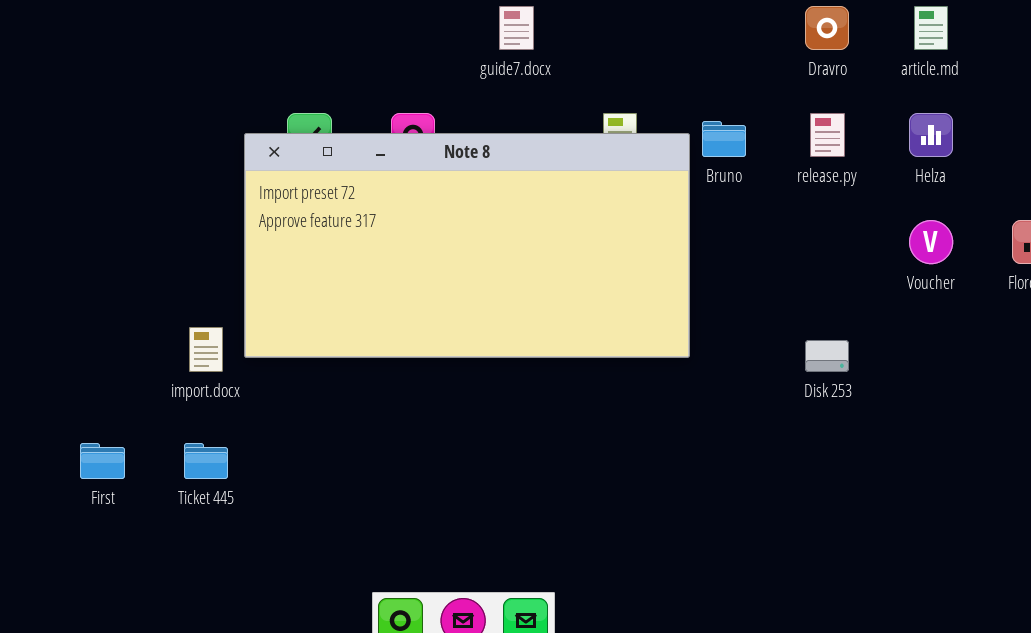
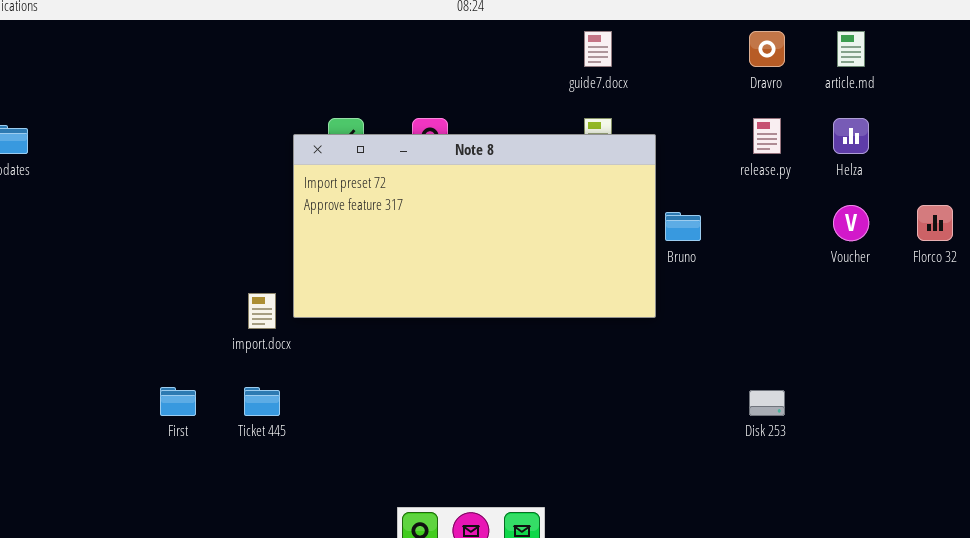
guide7.docx: [499,6,534,50] -> [584,31,612,67], moved
Bruno: [702,121,746,157] -> [665,212,701,241], moved
Disk 253: [805,340,849,372] -> [749,390,785,416], moved

